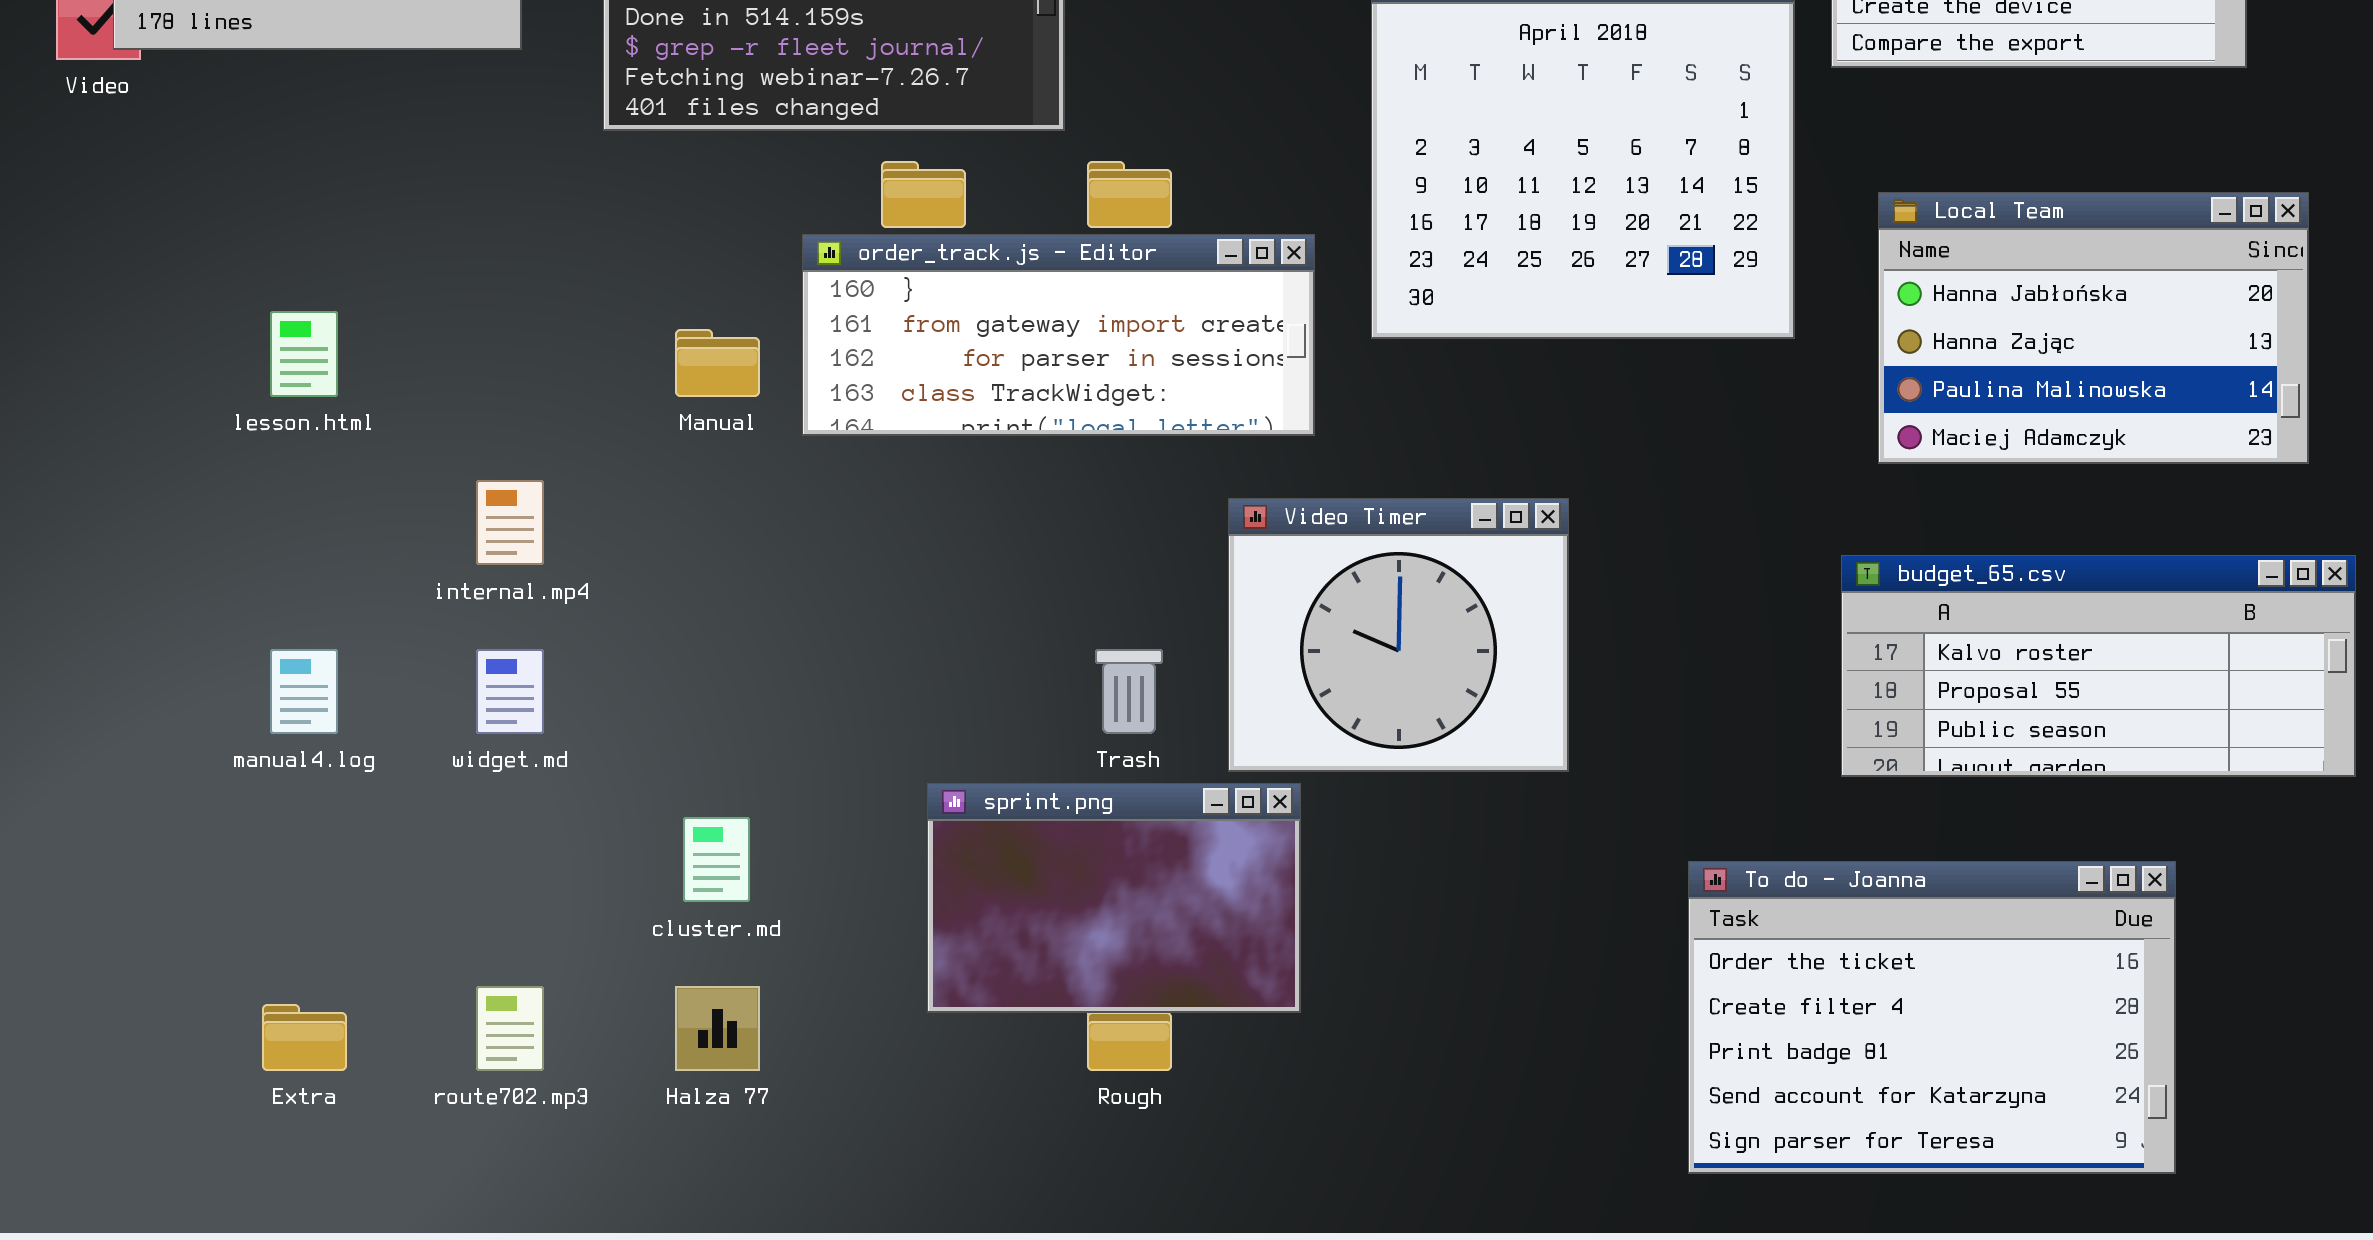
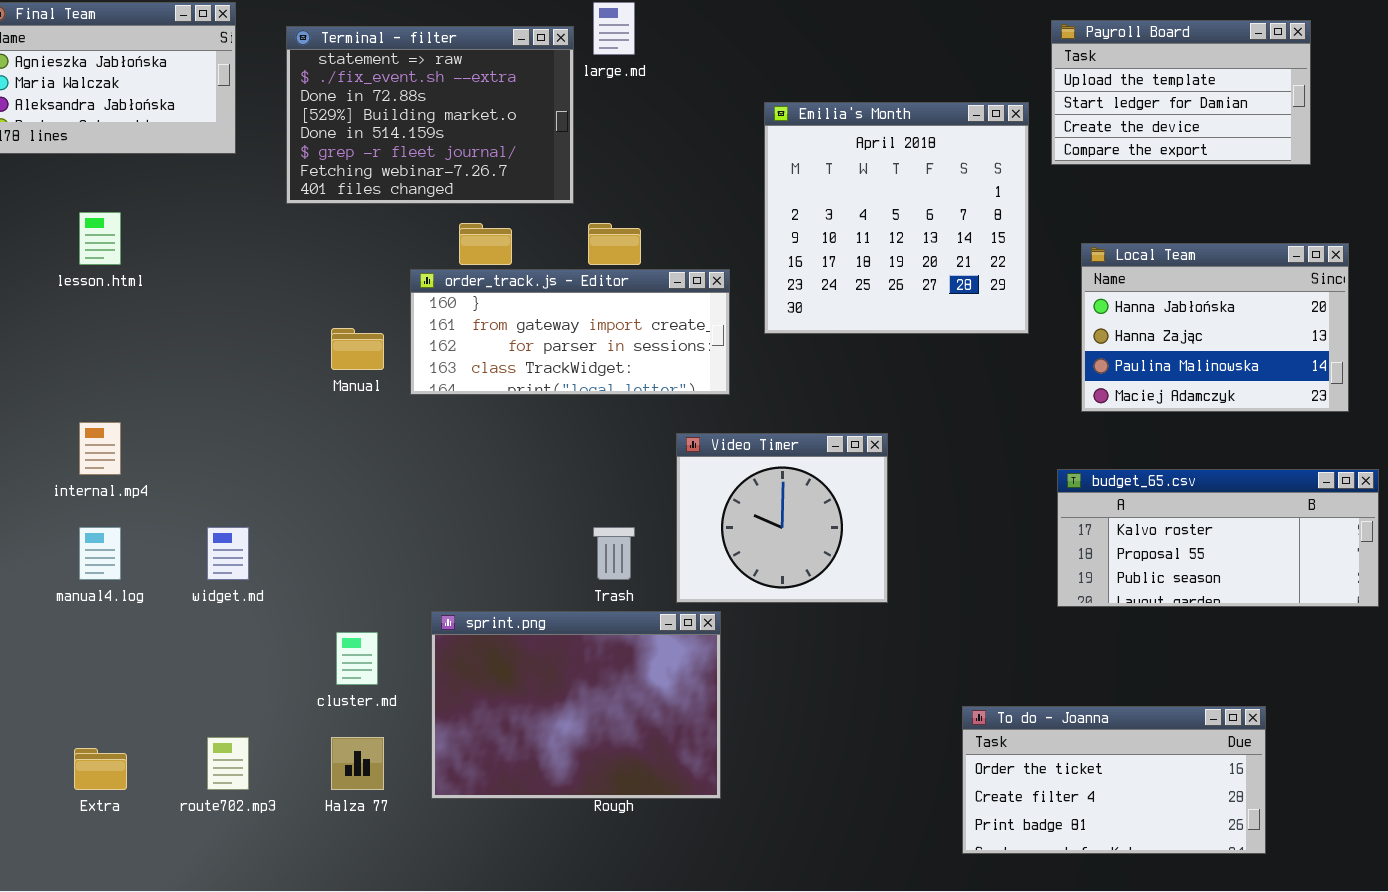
lesson.html: [270,311,338,397] -> [79,212,121,265], moved
internal.mp4: [476,480,544,565] -> [79,422,121,475], moved
sprint.png: [927,783,1301,1013] -> [431,611,721,799], resized
To do - Joanna: [1688,861,2176,1174] -> [962,706,1266,854], resized

